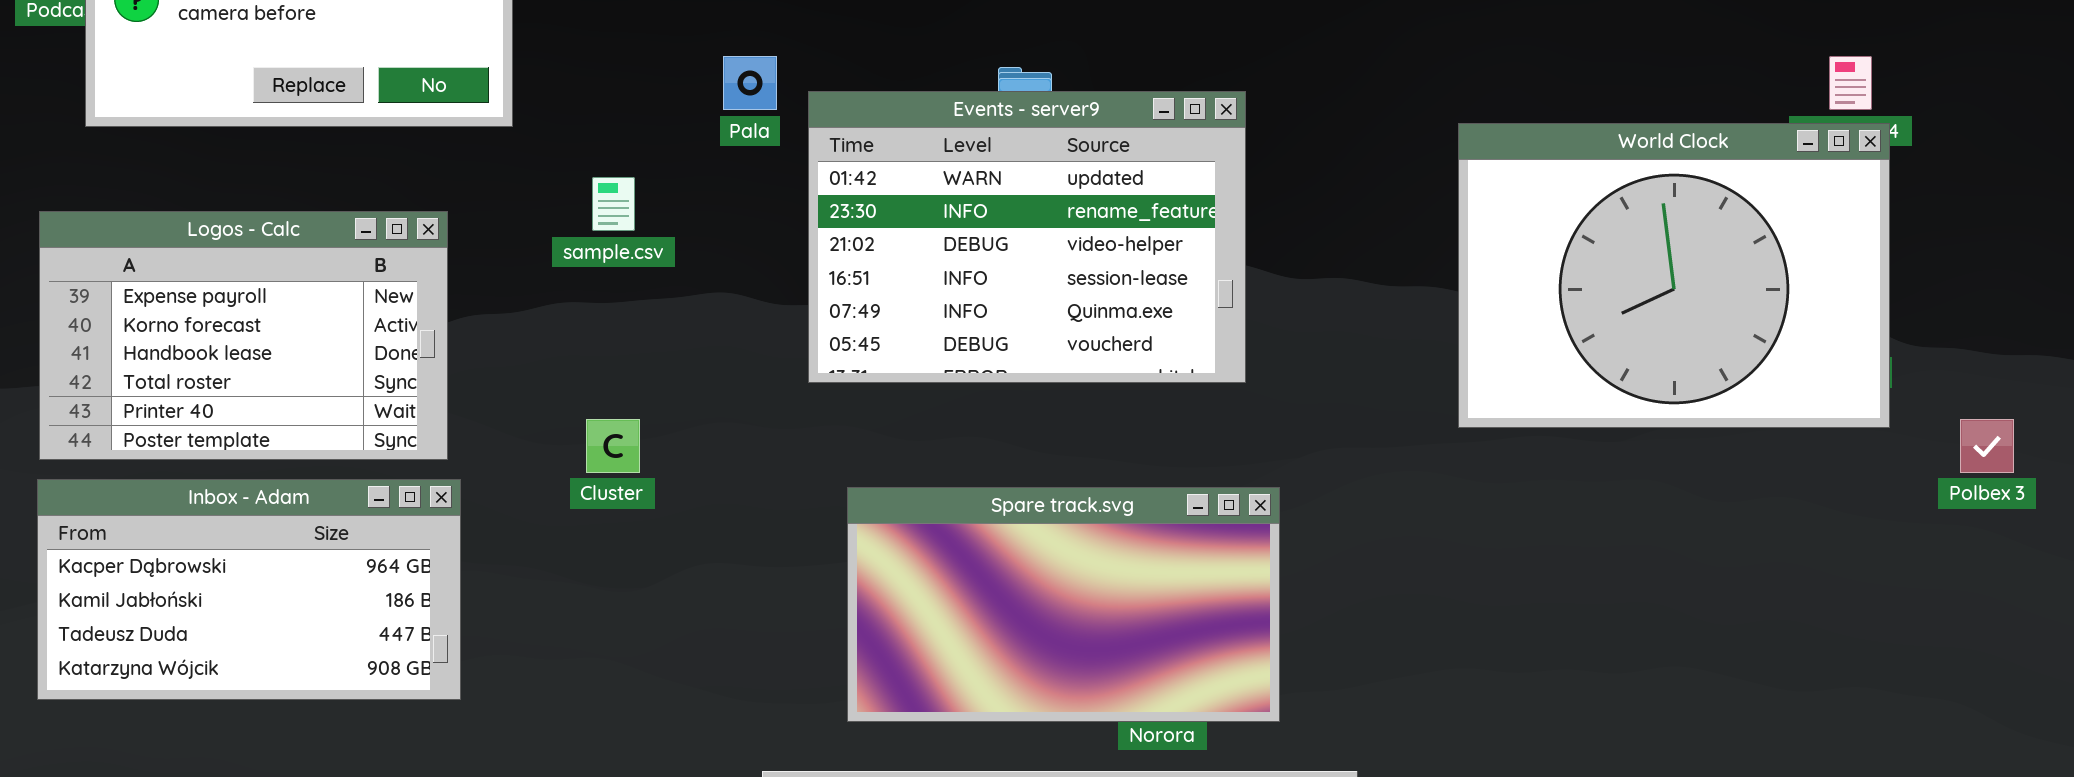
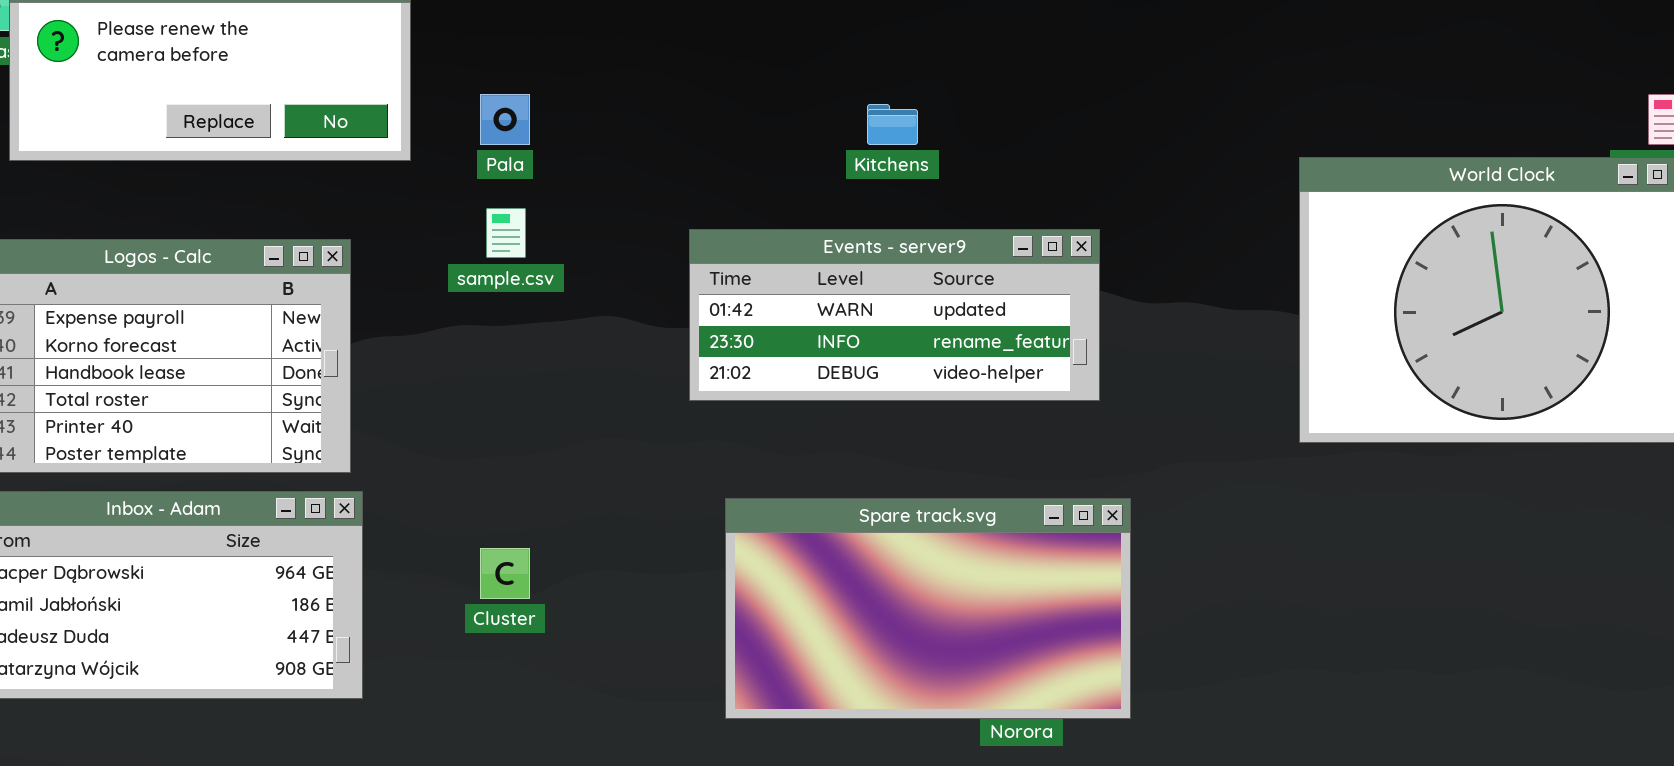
Pala: [723,56,777,110] -> [480,94,530,145], moved
Events - server9: [808,91,1246,383] -> [689,229,1100,401], resized
Cluster: [586,419,640,473] -> [480,548,530,599], moved

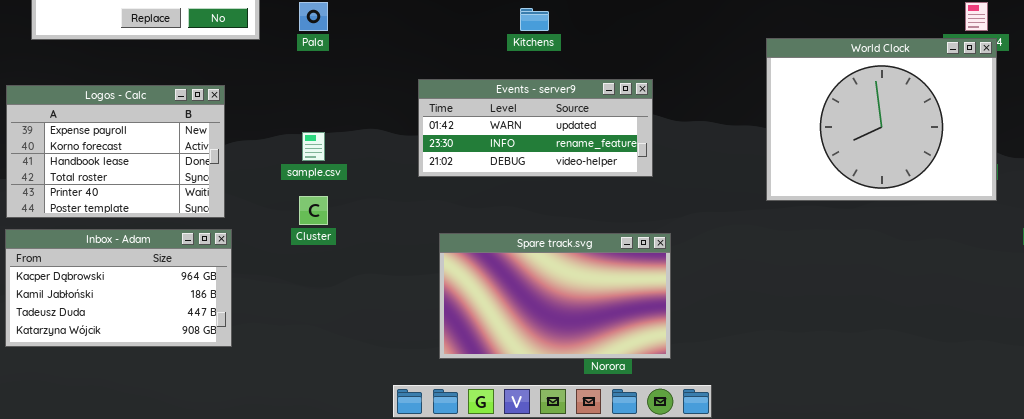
sample.csv: [486,208,526,258] -> [302,132,325,161], moved
Cluster: [480,548,530,599] -> [299,196,328,225], moved

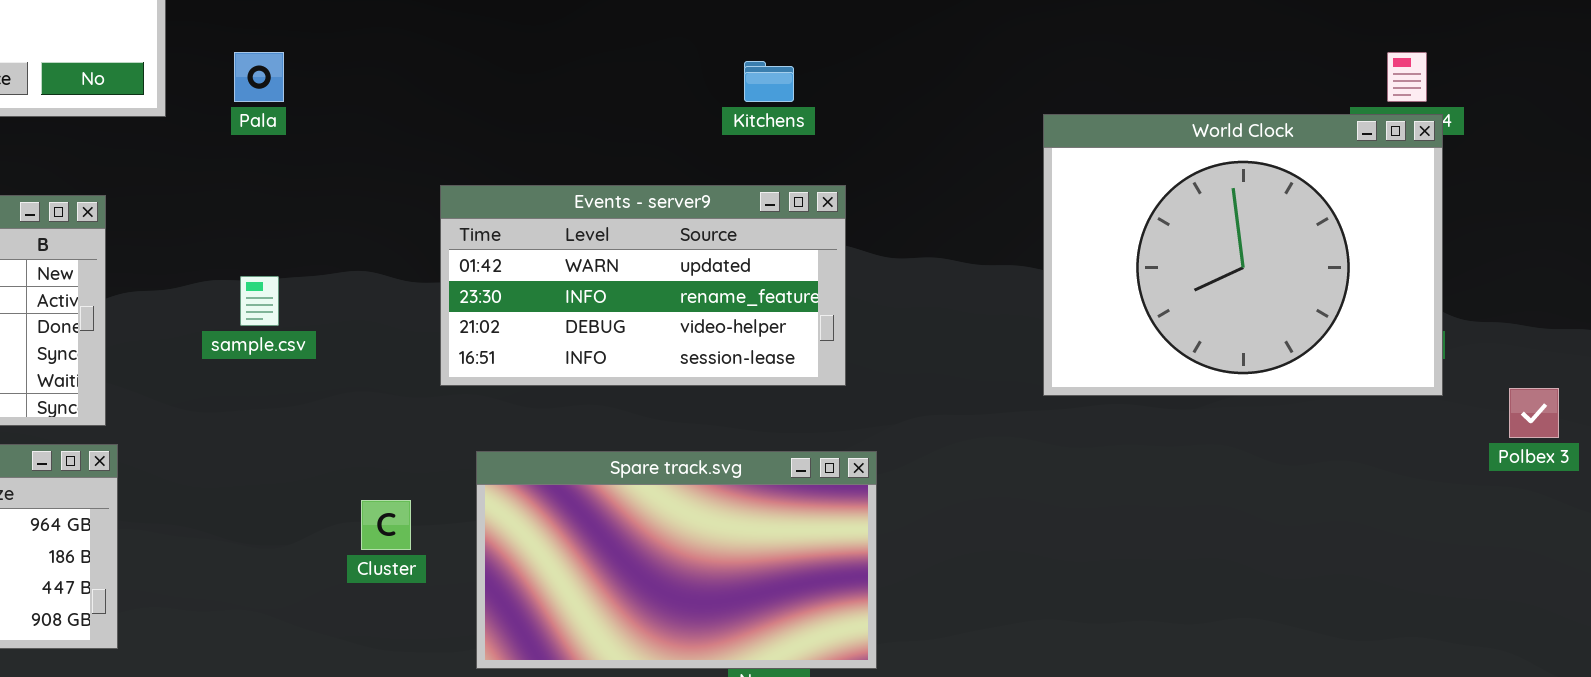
Kitchens: [520,8,549,31] -> [744,61,794,102], moved
Events - server9: [418,79,653,177] -> [440,185,846,386], resized
Cluster: [299,196,328,225] -> [361,500,411,550], moved

